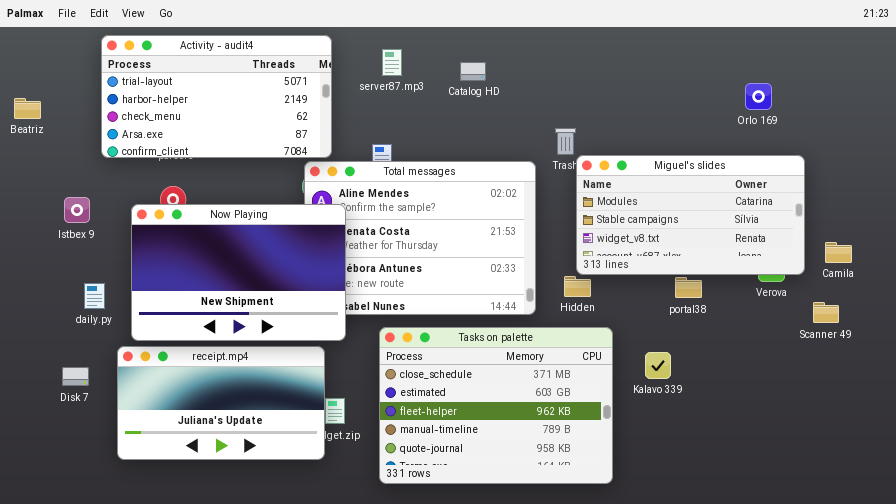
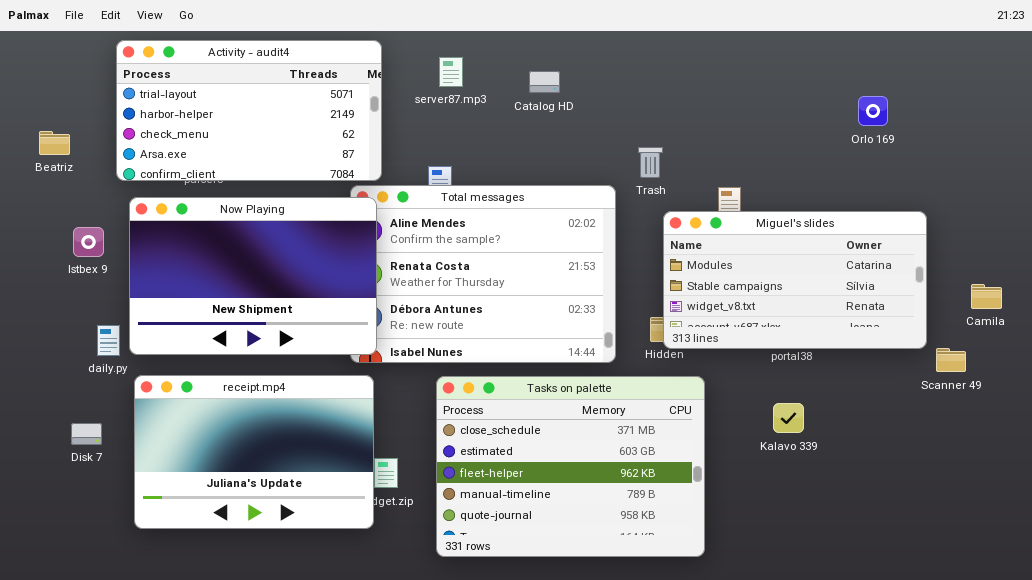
Beatriz: [14,98,41,119] -> [39,131,70,155], moved
Miguel's slides: [576,155,805,275] -> [663,211,927,349], moved
Now Playing: [131,204,346,341] -> [129,197,377,355], moved
Camila: [825,242,852,263] -> [971,284,1002,309], moved
receipt.mp4: [117,346,325,460] -> [134,375,374,529], resized
Kalavo 339: [645,352,671,379] -> [773,403,804,433], moved

